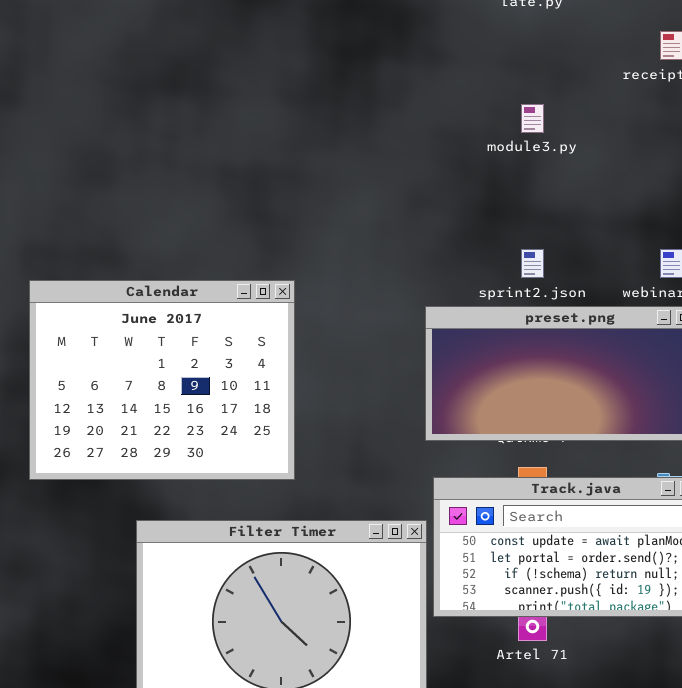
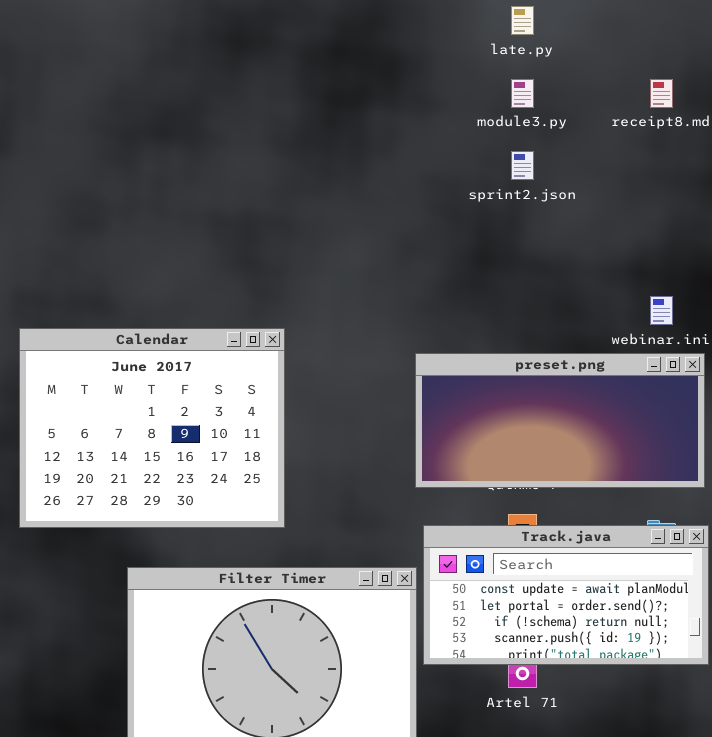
module3.py: [521,104,544,133] -> [511,79,534,108], moved
sprint2.json: [521,249,544,278] -> [511,151,534,180], moved

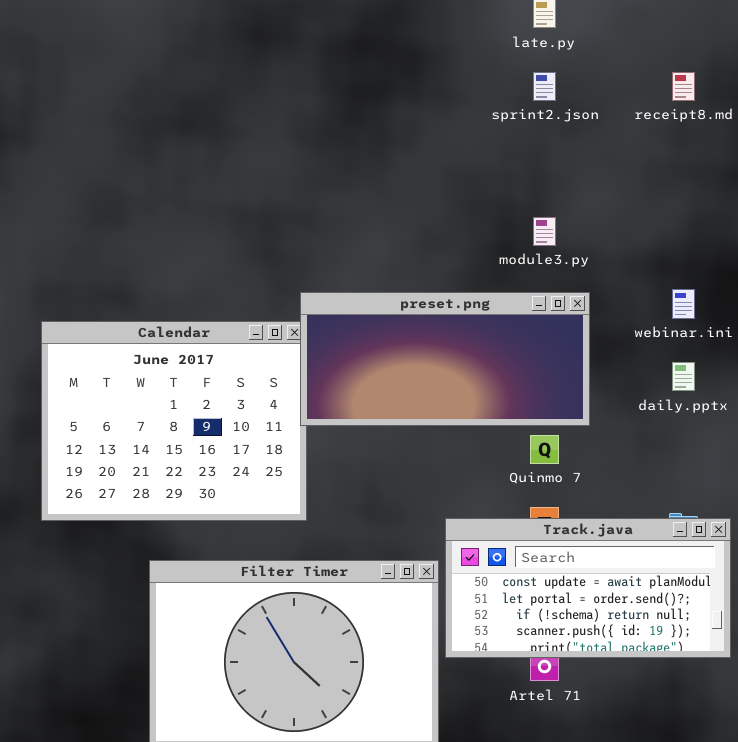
module3.py: [511,79,534,108] -> [533,217,556,246], moved
sprint2.json: [511,151,534,180] -> [533,72,556,101], moved
preset.png: [415,353,705,488] -> [300,292,590,426], moved

